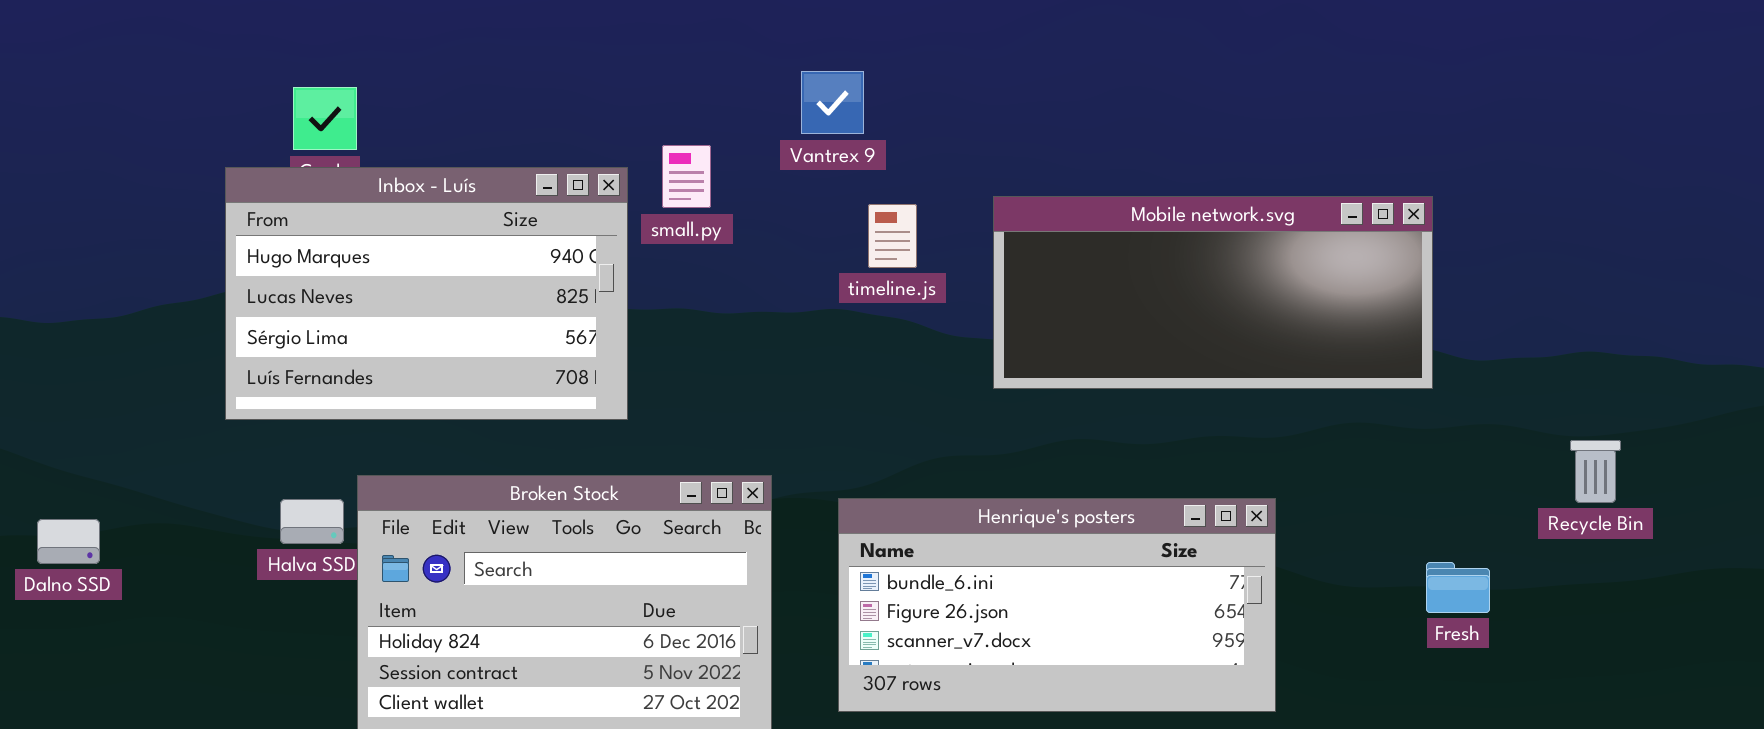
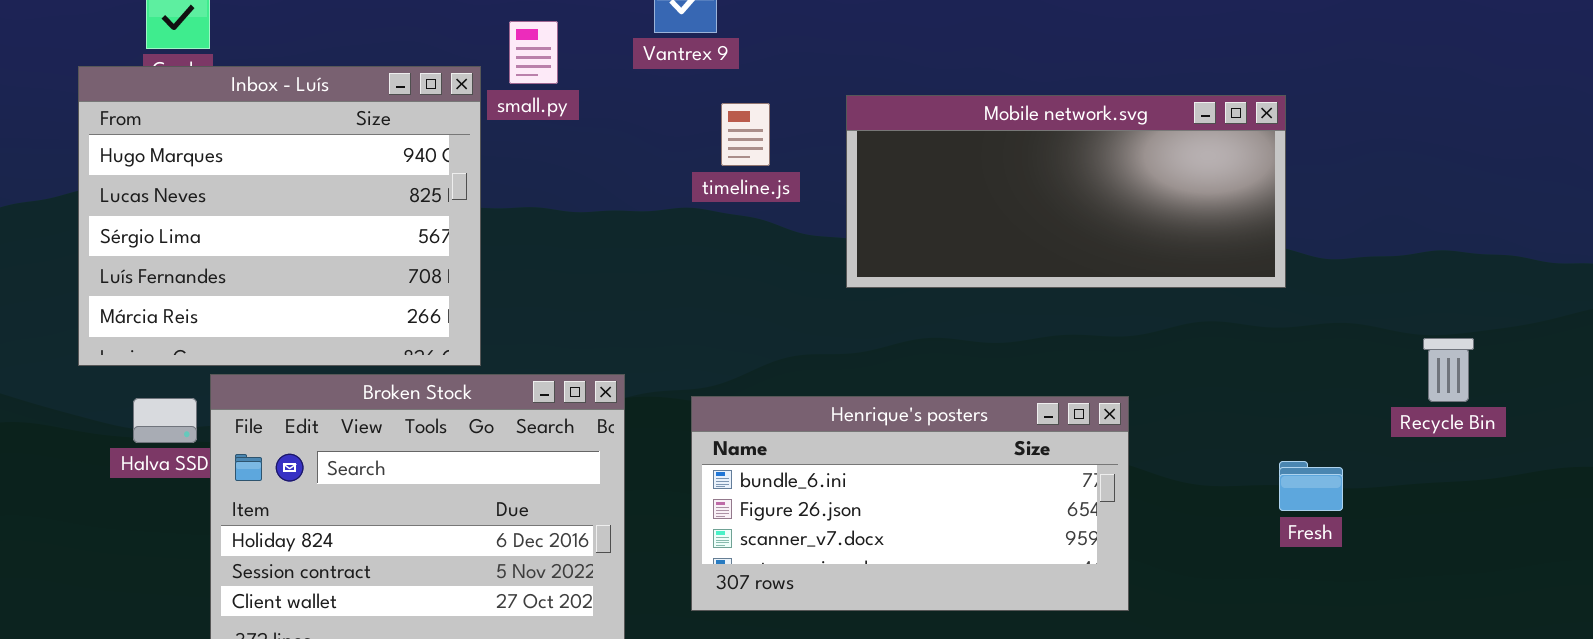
small.py: [662,145,711,208] -> [509,21,558,84], moved
Inbox - Luís: [225,167,628,420] -> [78,66,481,366], resized

